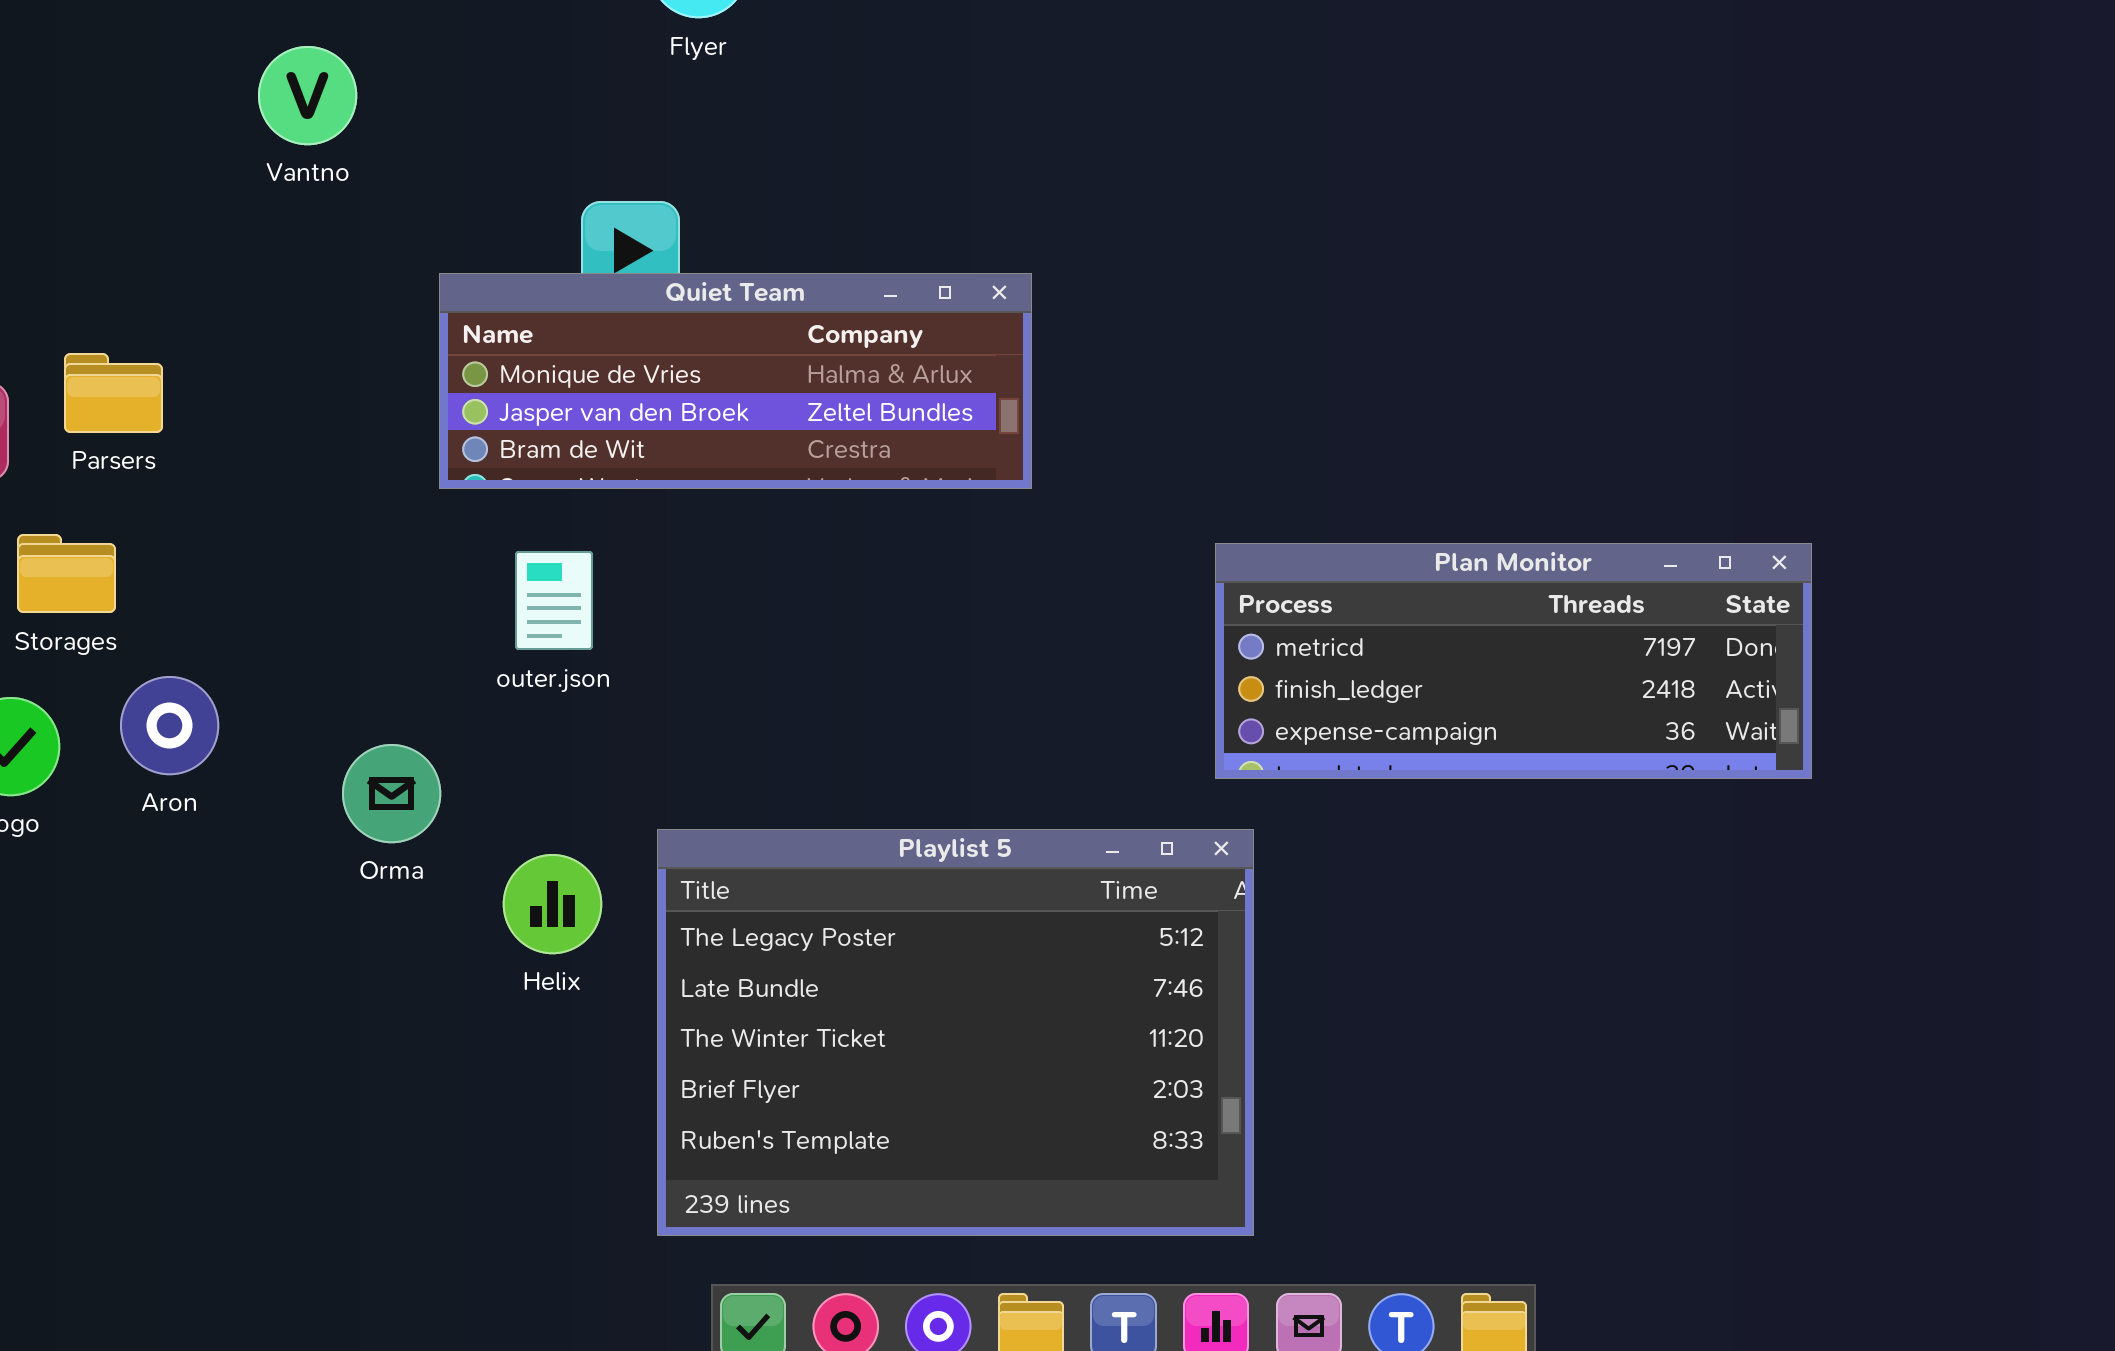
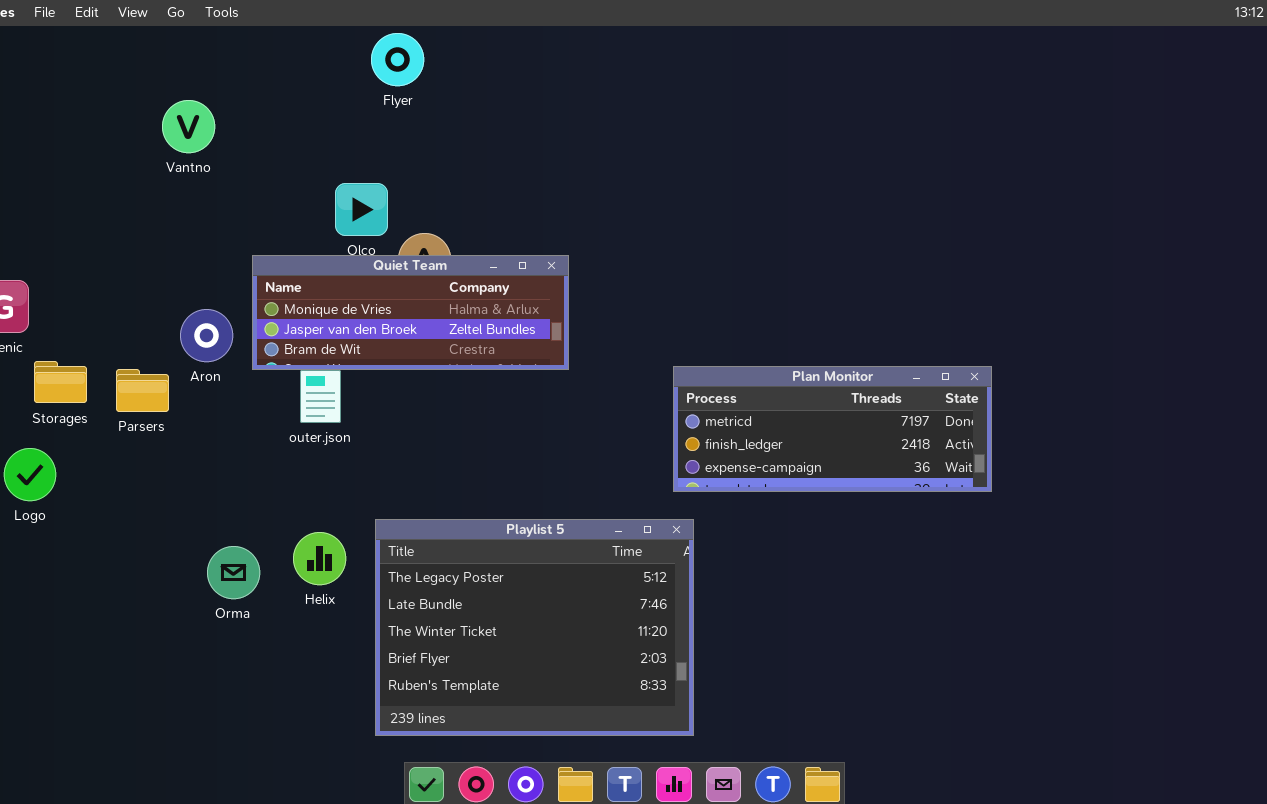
Quiet Team: [439,273,1032,489] -> [252,255,569,370], moved
Parsers: [64,353,163,433] -> [116,369,169,412], moved
Aron: [120,676,219,775] -> [180,309,233,362], moved
Orma: [342,744,441,843] -> [207,546,260,599], moved

